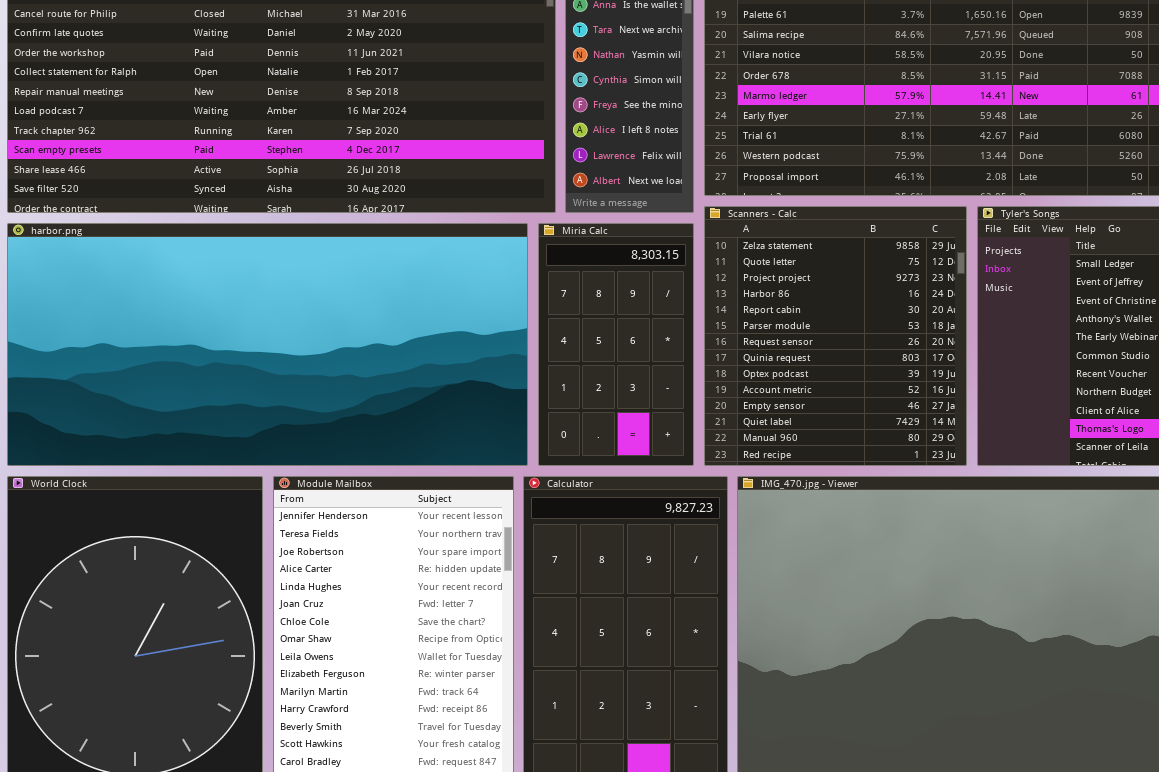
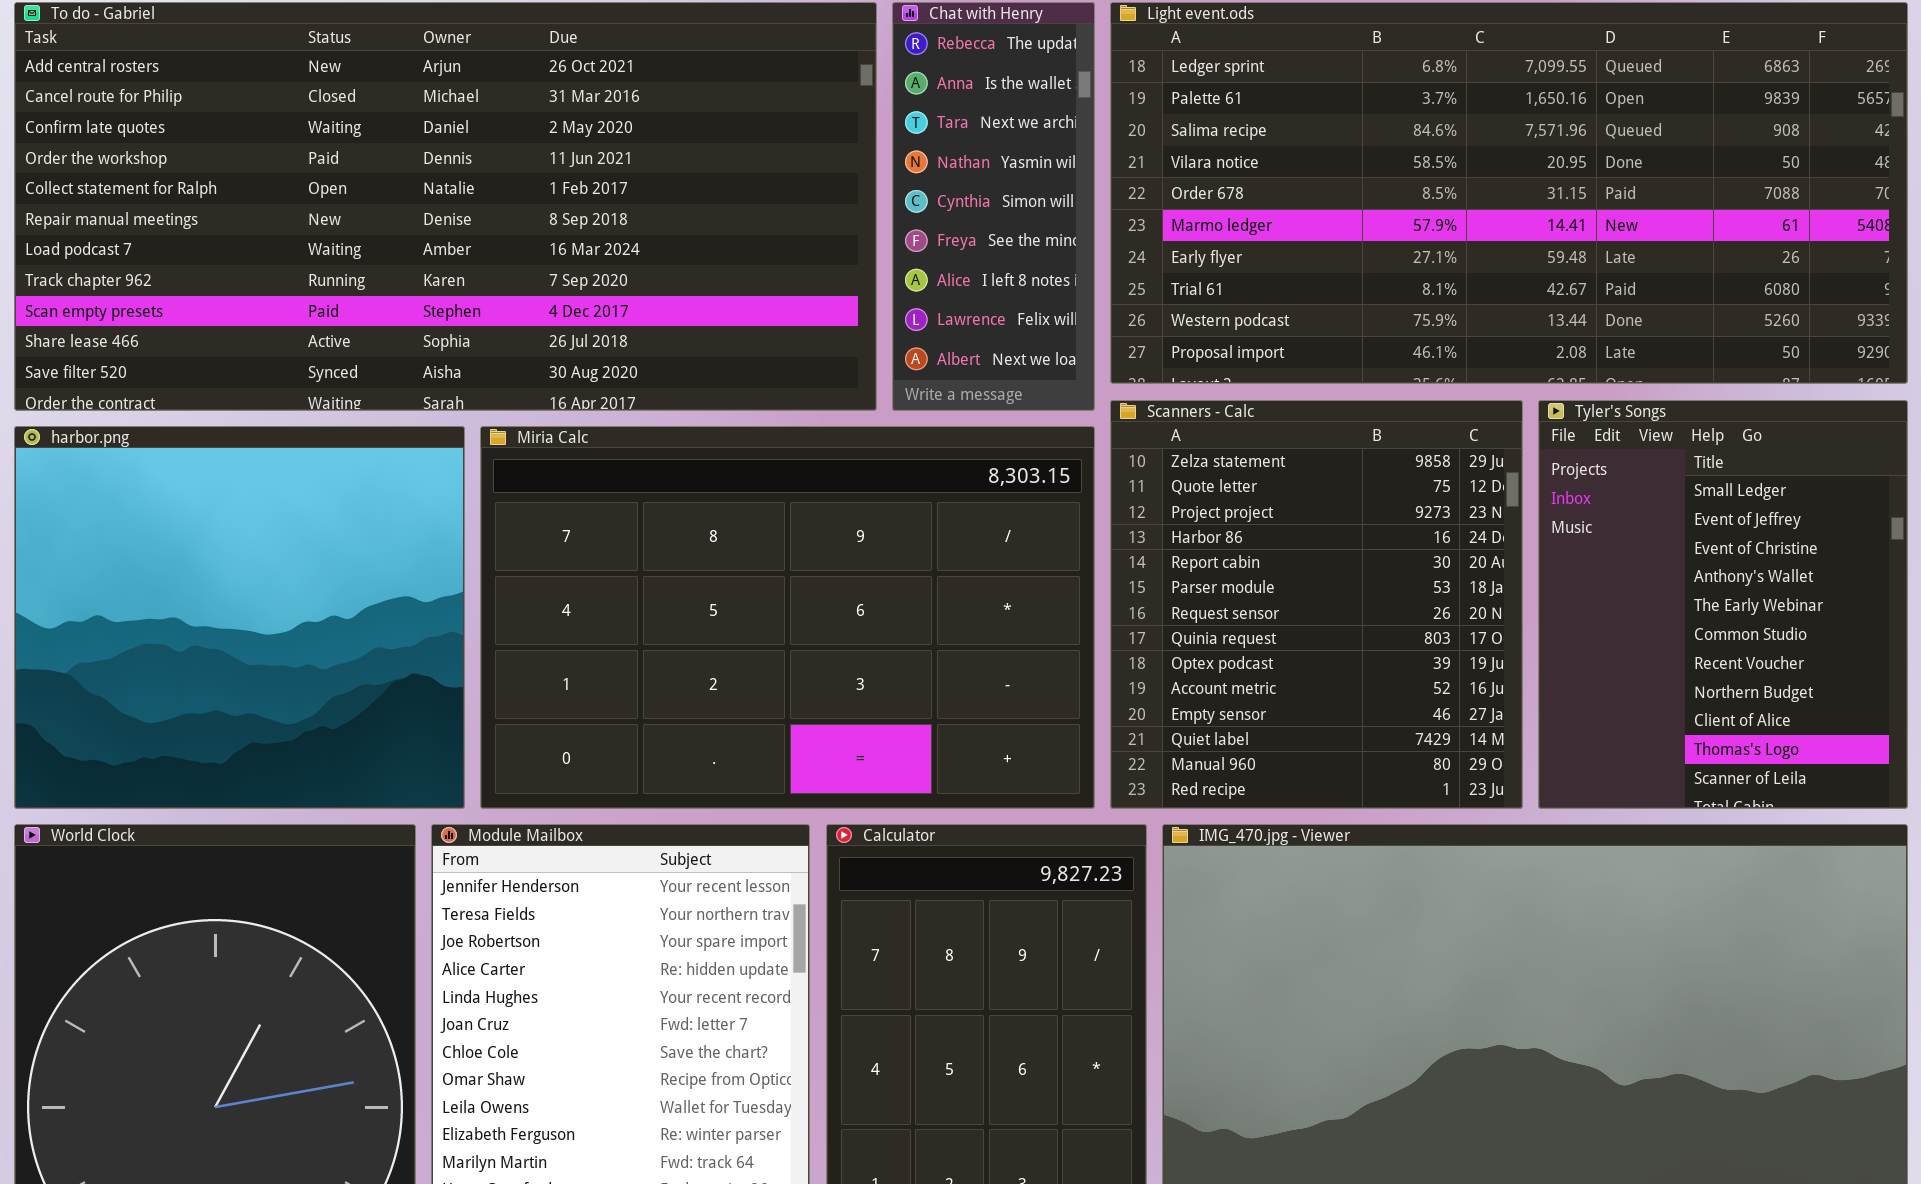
harbor.png: [7,223,528,466] -> [14,426,465,809], resized
Miria Calc: [538,223,694,466] -> [480,426,1095,809], resized

